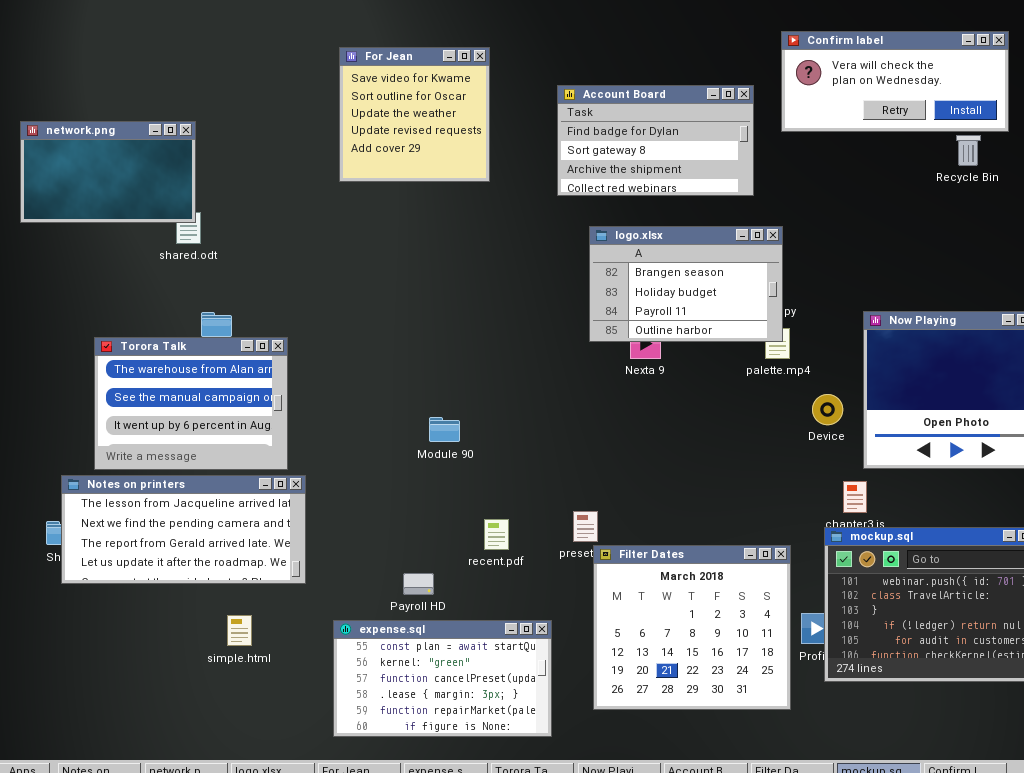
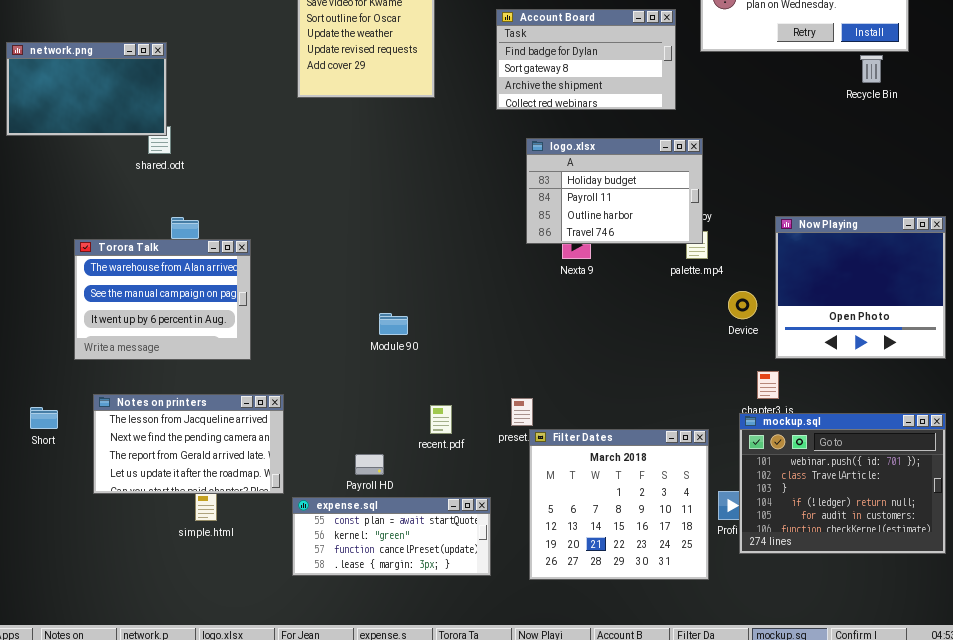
logo.xlsx: [589,226,783,342] -> [526,138,703,244], scrolled down 1 row
Notes on printers: [61,475,306,584] -> [93,394,284,494], moved, resized
expense.sql: [333,620,552,737] -> [292,497,491,576], resized

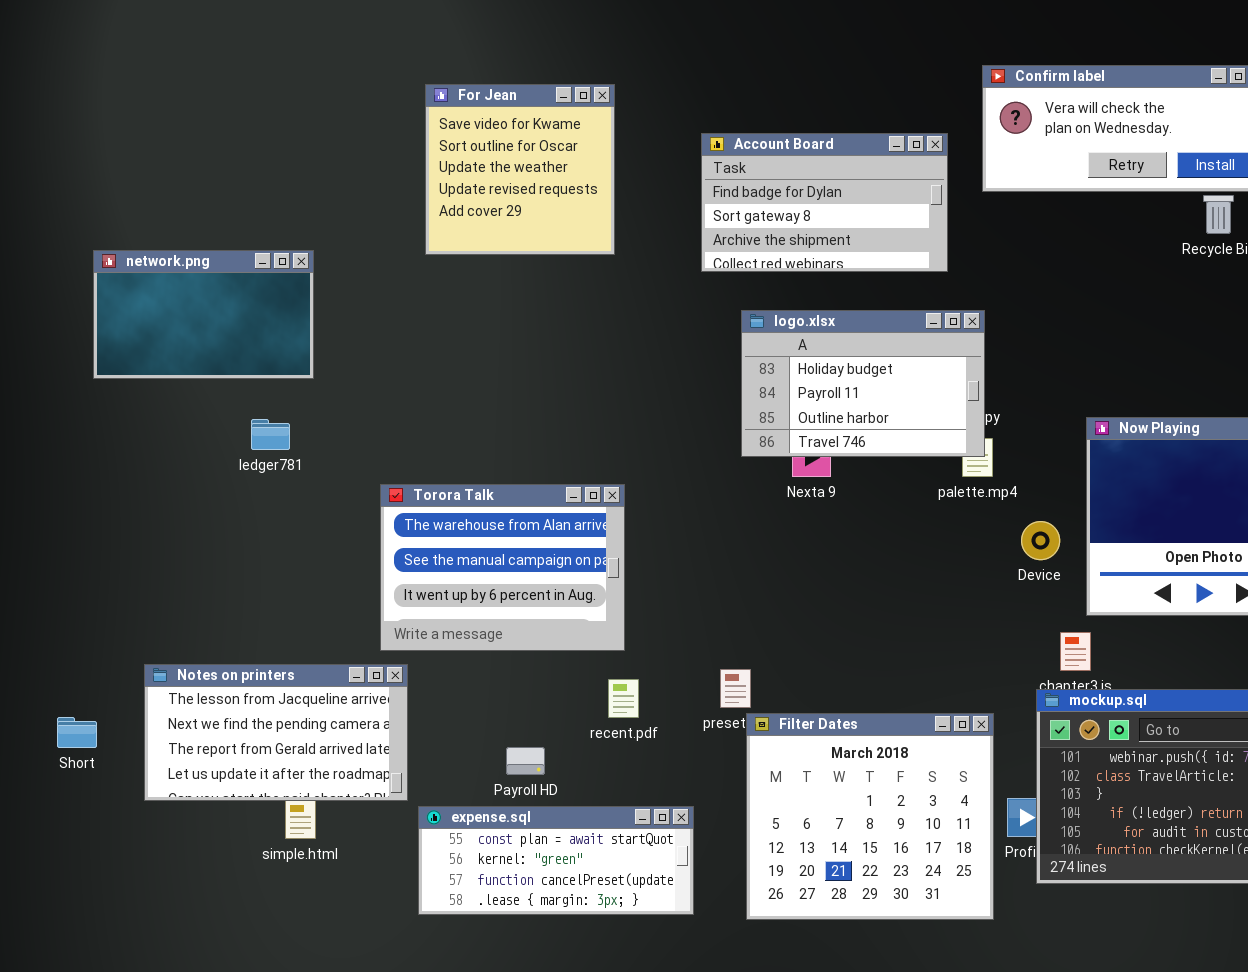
network.png: [6,42,167,136] -> [93,250,314,379], moved
Torora Talk: [74,239,251,360] -> [380,484,625,651], moved
Short: [30,407,58,429] -> [57,717,97,748], moved

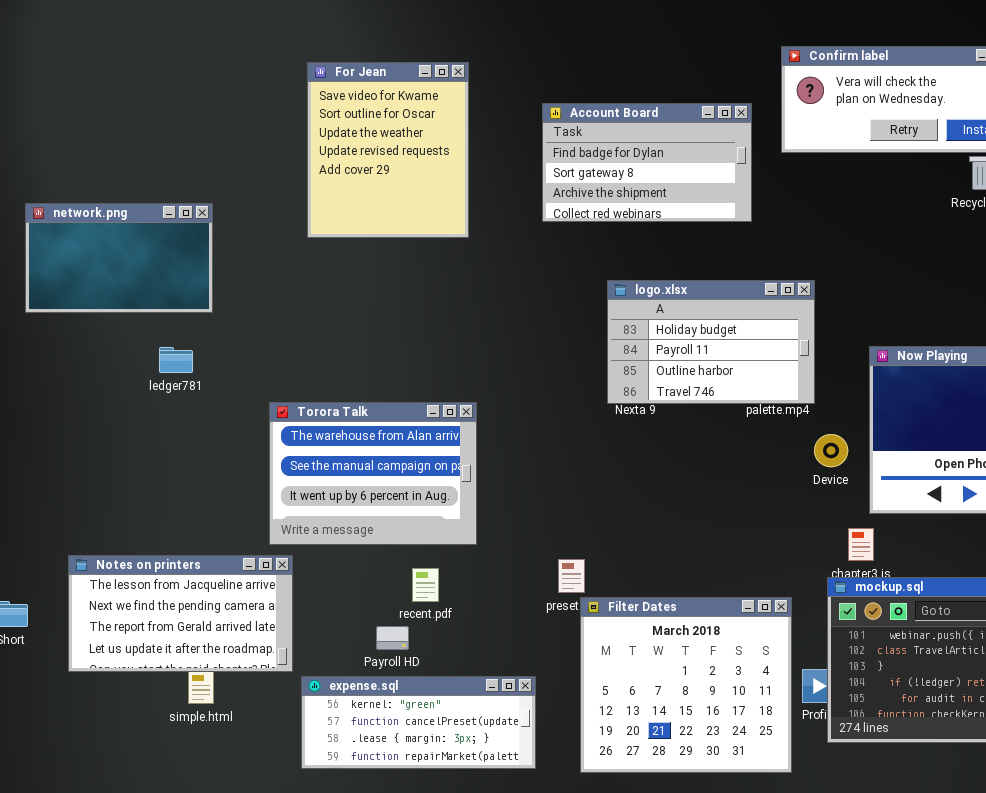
For Jean: [425,84,615,255] -> [307,62,469,238], resized
logo.xlsx: [741,310,985,457] -> [607,280,815,404], moved
recent.pdf: [608,679,639,718] -> [412,568,439,602], moved
expense.sql: [418,806,694,915] -> [301,676,536,769], scrolled down 1 row

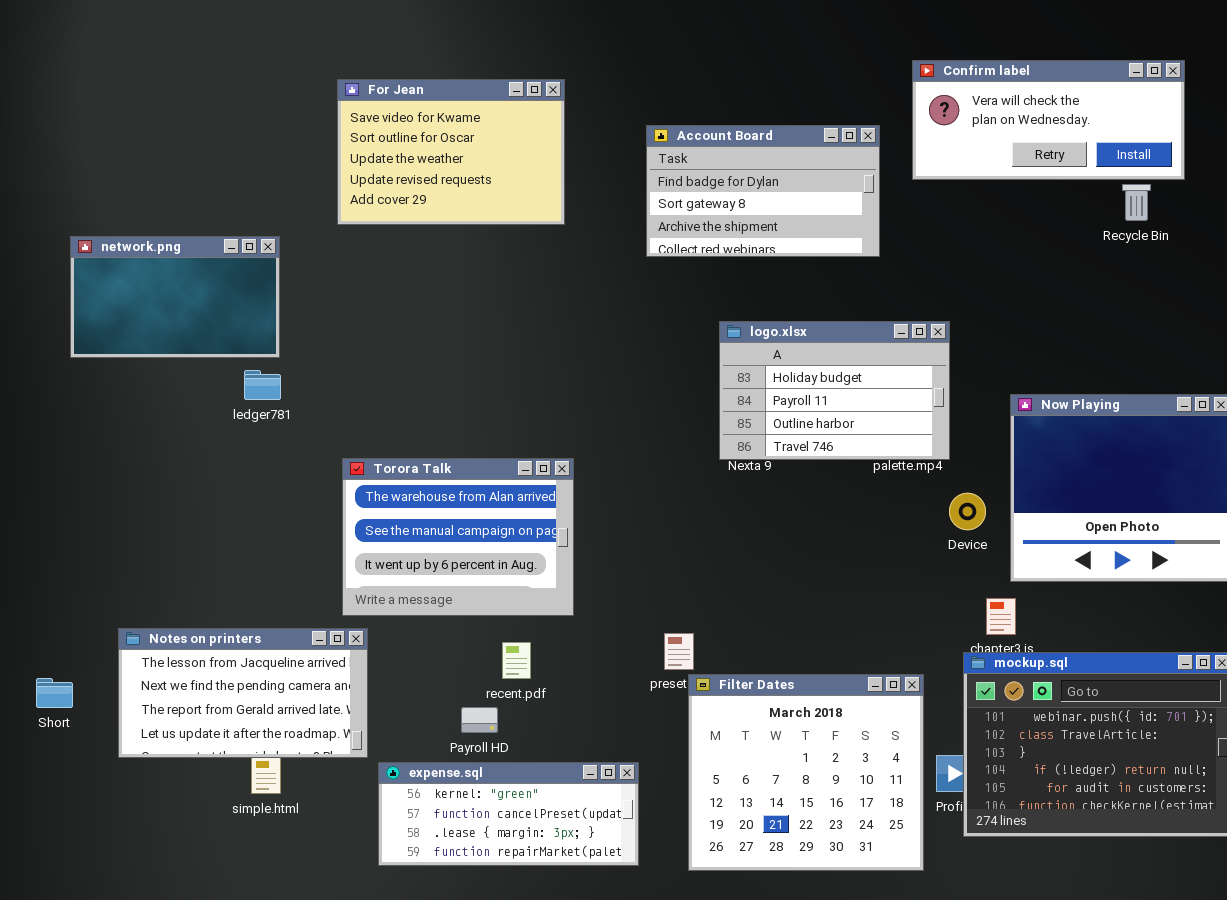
For Jean: [307,62,469,238] -> [337,79,565,225], resized
ledger781: [159,347,193,373] -> [244,370,281,400], moved

